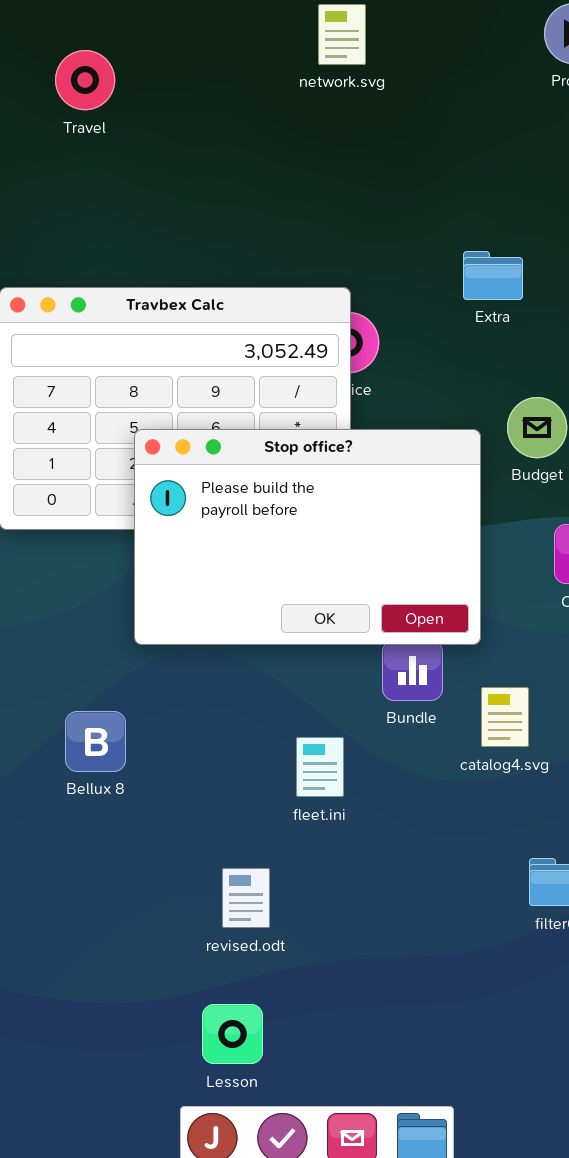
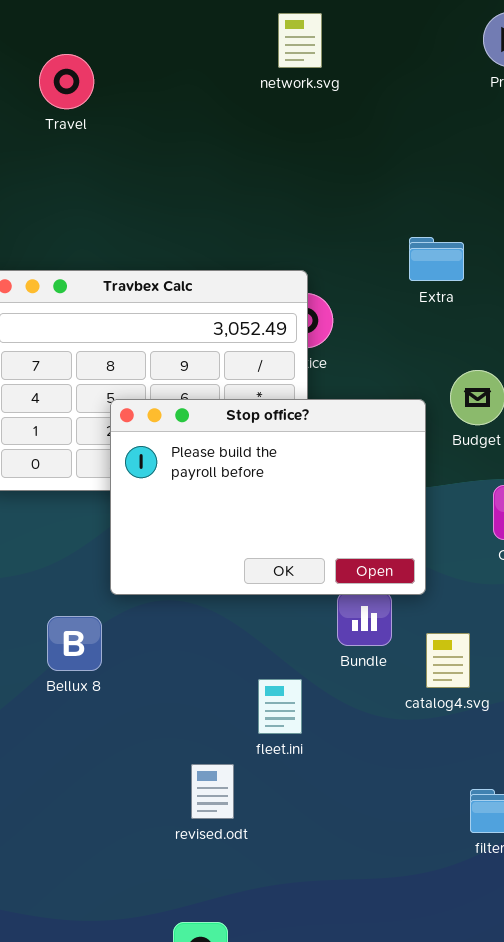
Bellux 8: [65,711,126,772] -> [47,616,102,671], moved
revised.odt: [222,868,270,928] -> [191,764,234,819], moved

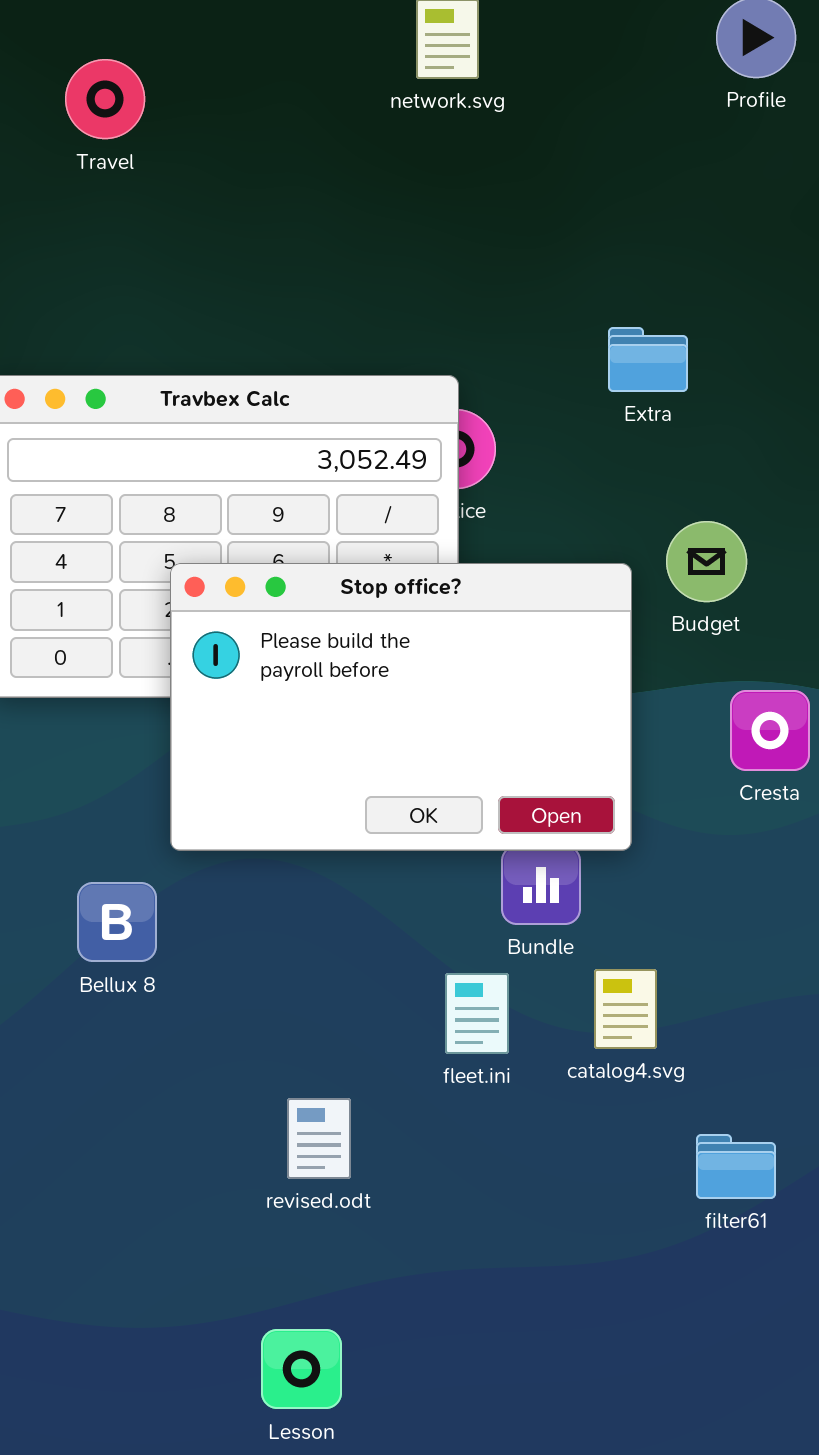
catalog4.svg: [426,633,470,688] -> [594,969,657,1049], moved
fleet.ini: [258,679,302,734] -> [445,973,509,1054], moved

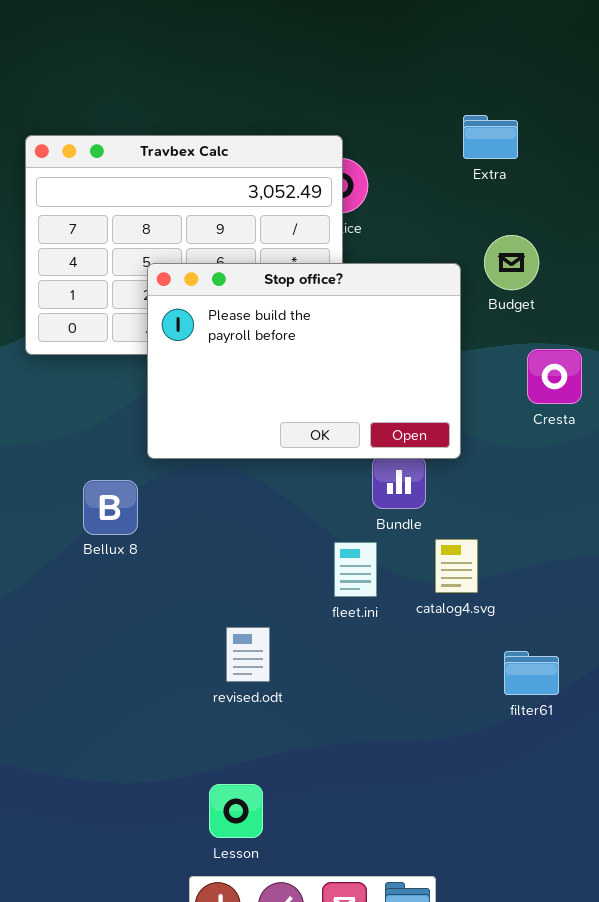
Extra: [608,327,688,392] -> [463,115,518,159], moved

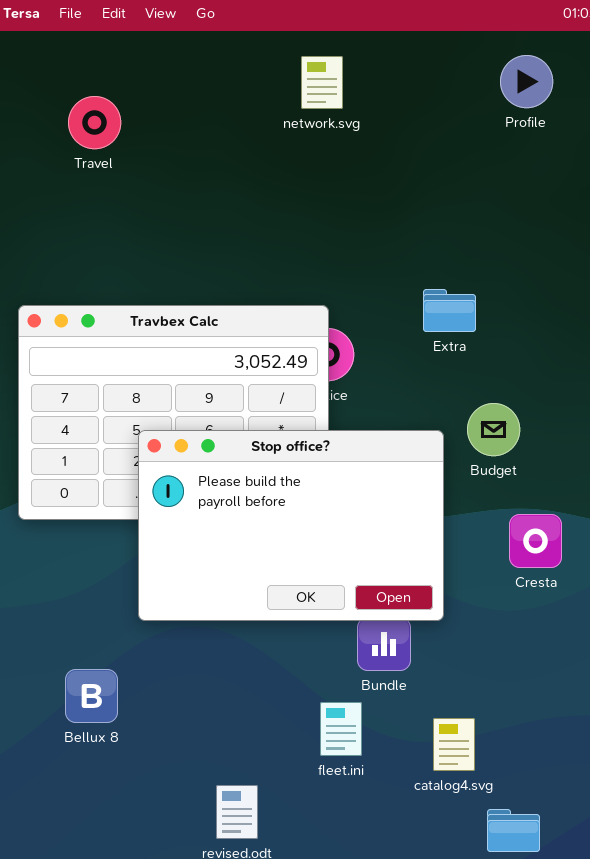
Extra: [463,115,518,159] -> [423,289,476,332], moved
Bellux 8: [83,480,138,535] -> [65,669,118,723], moved
catalog4.svg: [435,539,478,593] -> [433,718,475,771], moved

